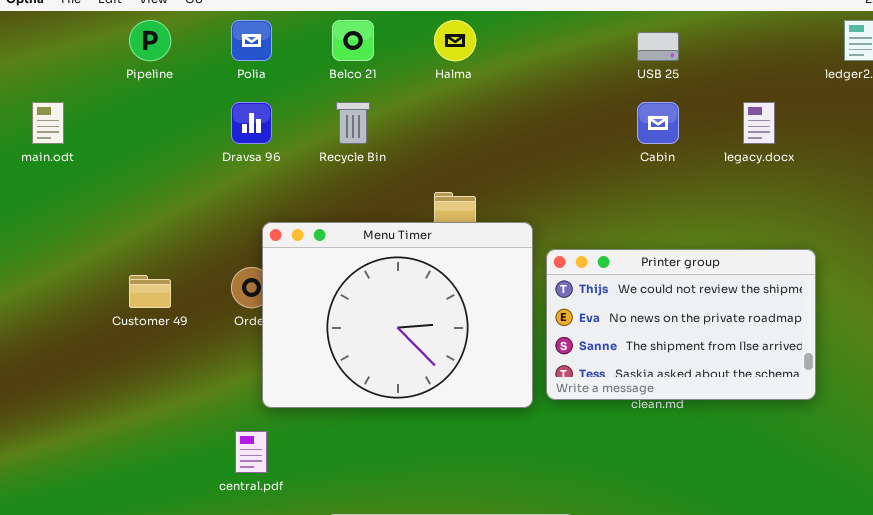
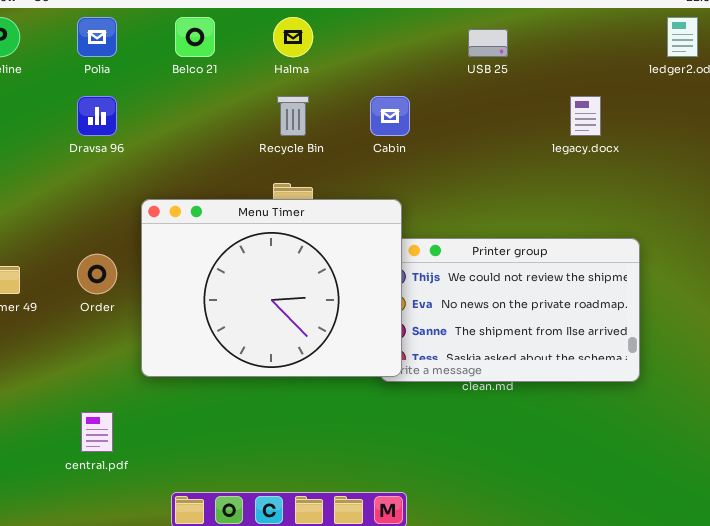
Recycle Bin: [336,102,370,144] -> [277,96,309,136], moved
Cabin: [637,102,679,144] -> [370,96,410,136], moved
Menu Timer: [262,222,533,408] -> [141,199,402,377], moved

